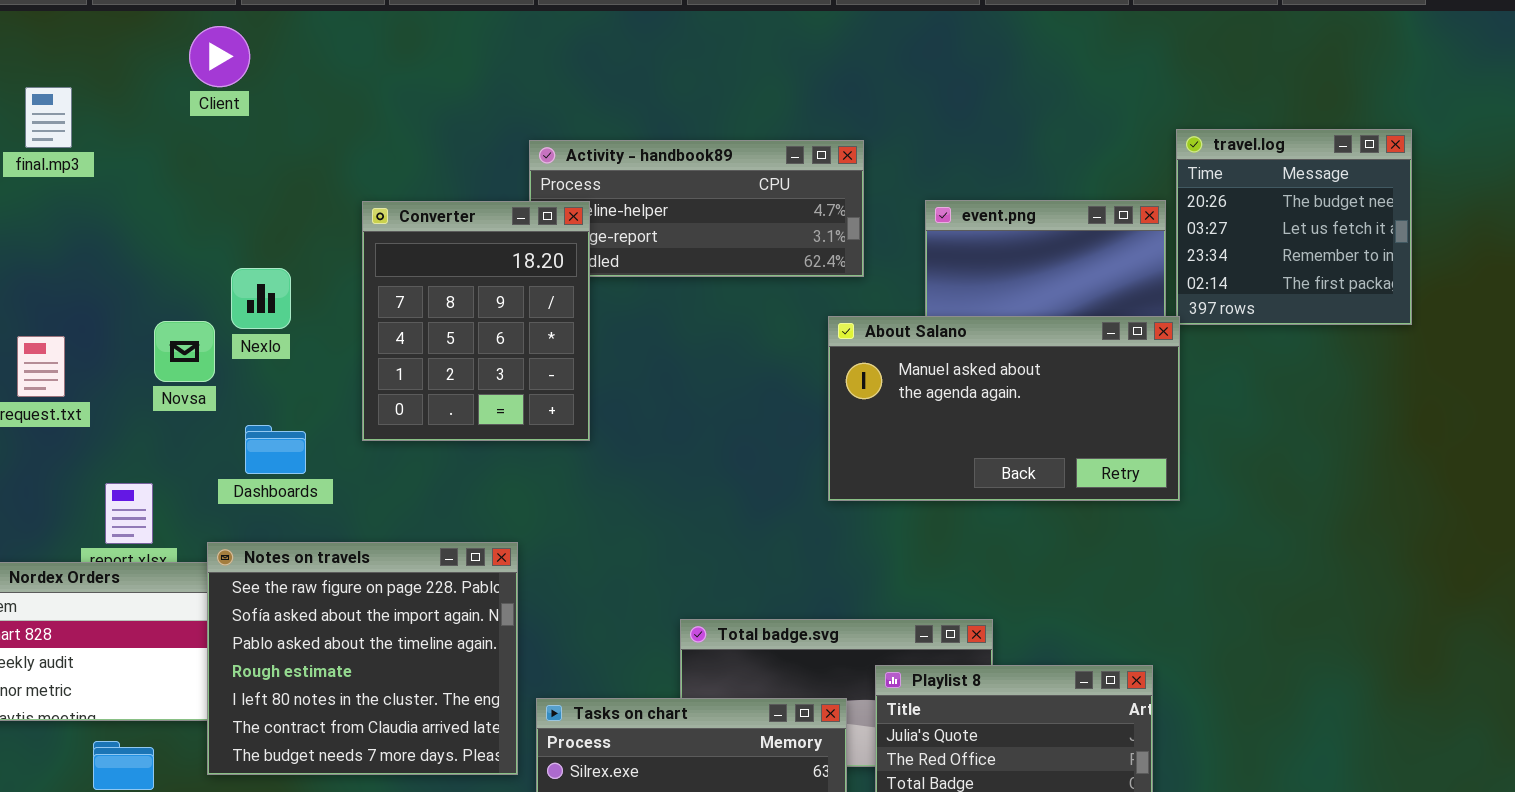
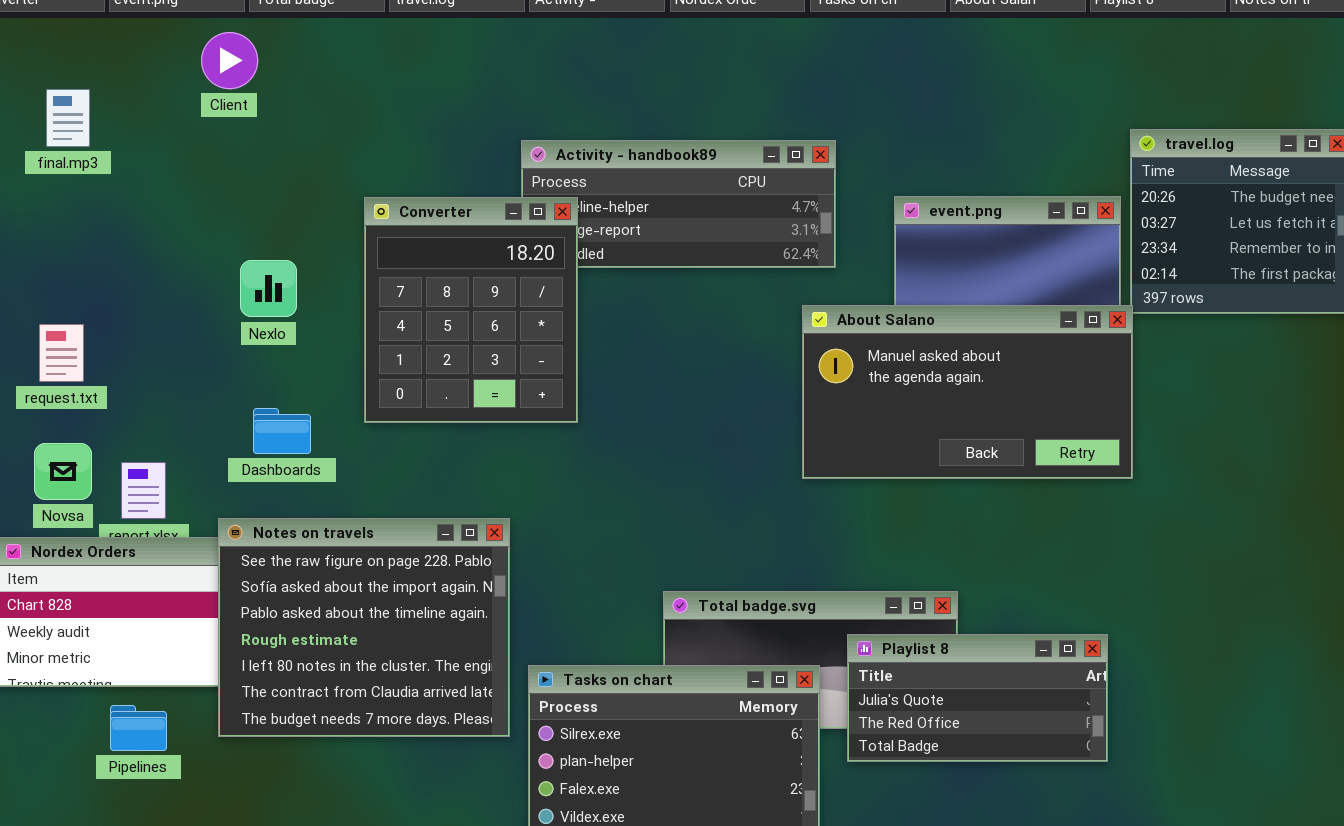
Novsa: [154,321,215,382] -> [34,443,92,500], moved

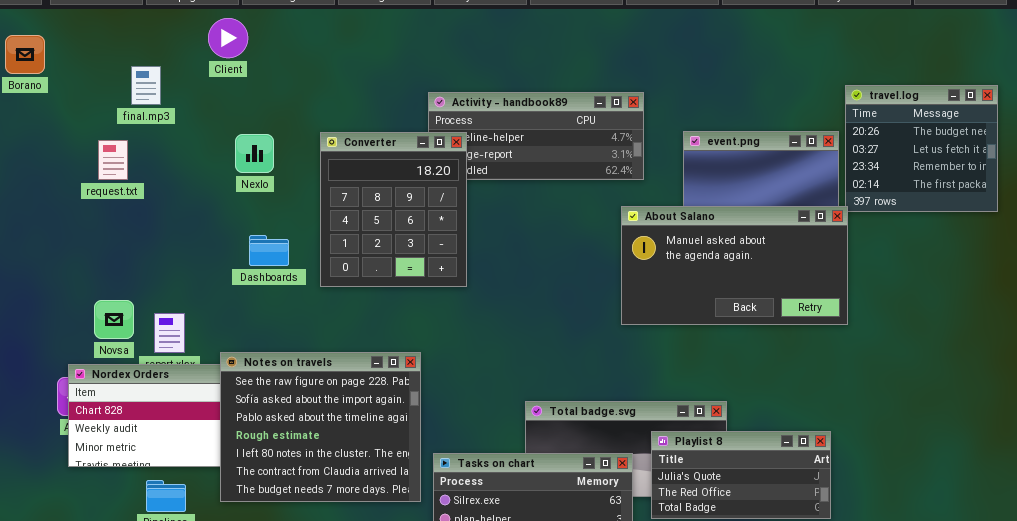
final.mp3: [46,89,90,147] -> [131,66,161,105], moved
Nexlo: [240,260,297,317] -> [235,134,274,173], moved
request.txt: [39,324,84,382] -> [98,140,128,180], moved
Dashboards: [253,408,311,454] -> [249,235,289,266], moved

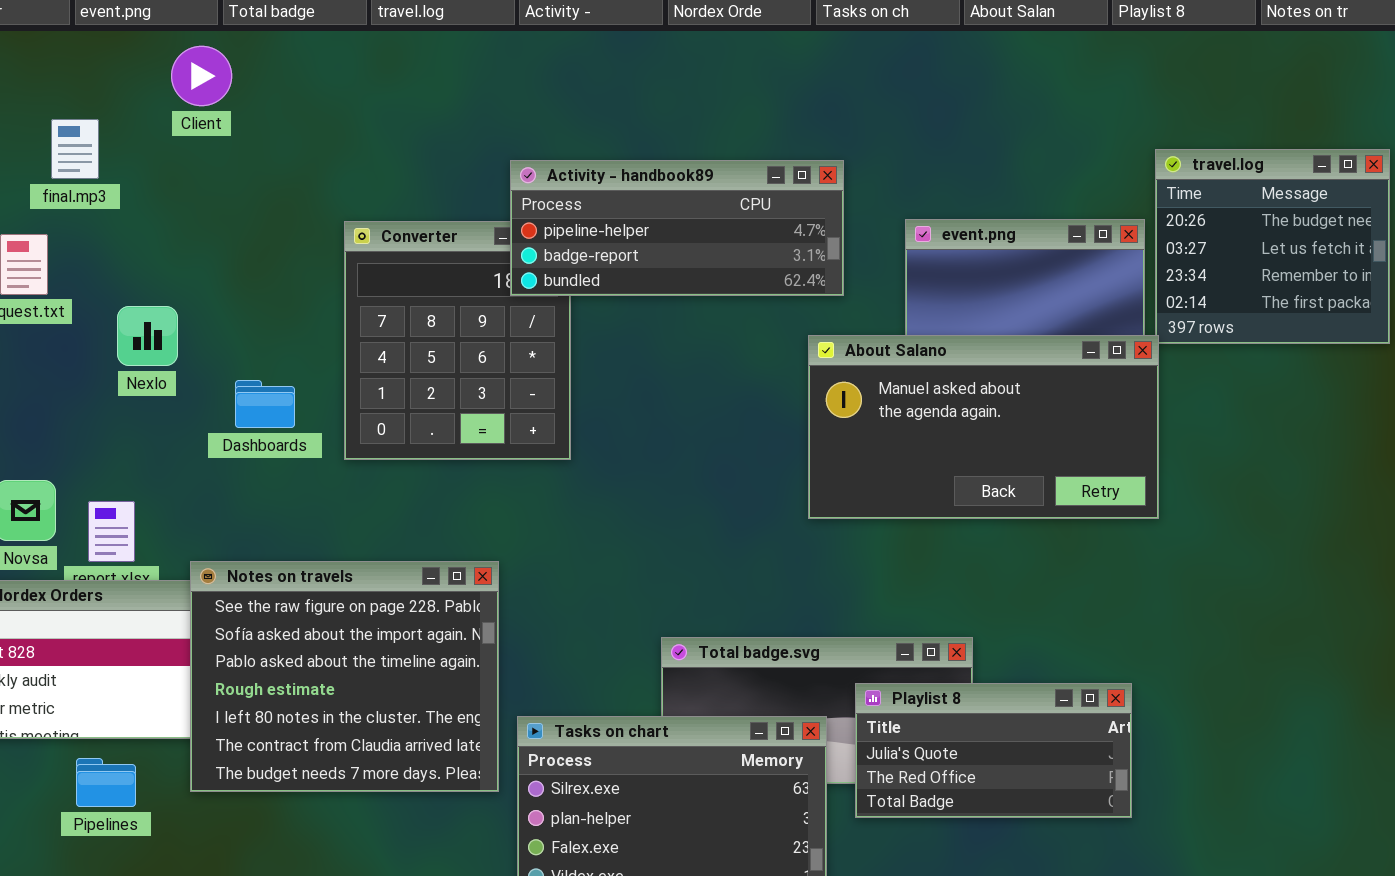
Activity - handbook89: [428,92,644,180] -> [510,160,844,296], raised
Nexlo: [235,134,274,173] -> [117,306,178,366], moved

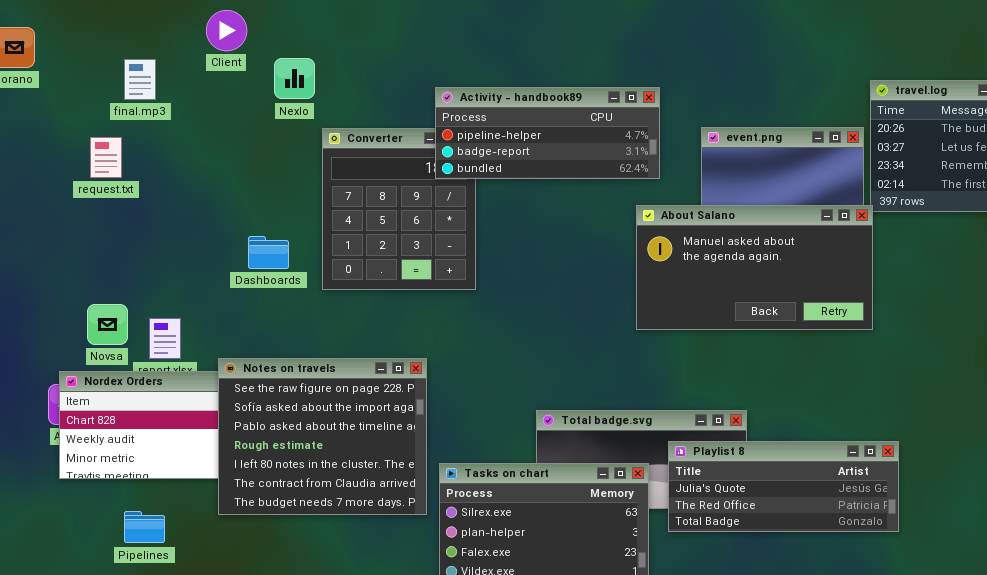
Nexlo: [117,306,178,366] -> [274,58,315,99], moved
Playlist 8: [855,683,1132,818] -> [668,441,899,532], resized
Pipelines: [76,758,136,807] -> [124,511,165,543], moved

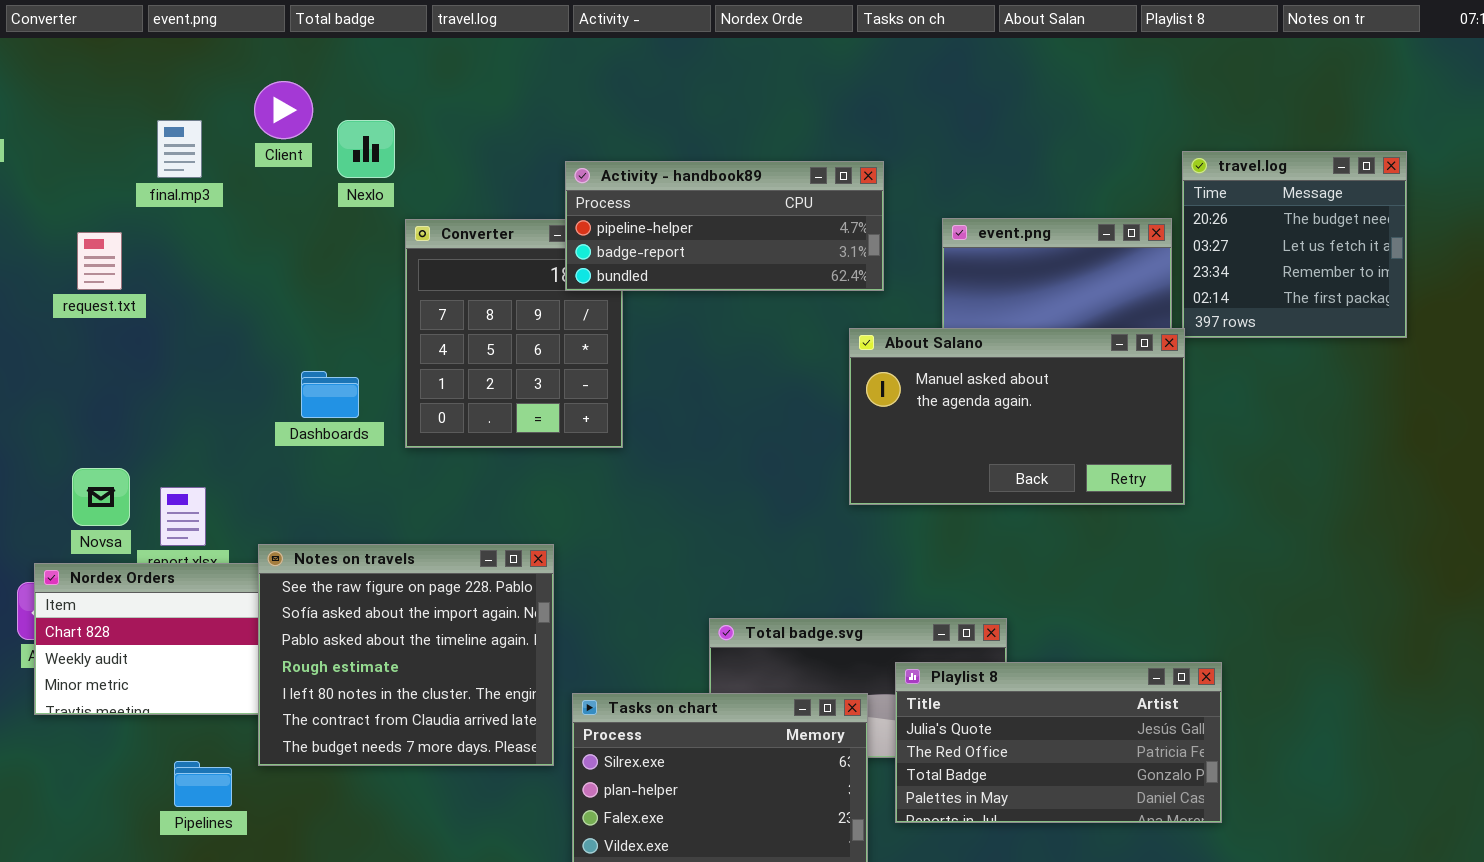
Client: [206,10,247,51] -> [254,81,313,139], moved
final.mp3: [124,59,156,100] -> [157,120,202,178], moved
Playlist 8: [668,441,899,532] -> [895,662,1222,823], resized
Pipelines: [124,511,165,543] -> [174,761,232,807], moved

